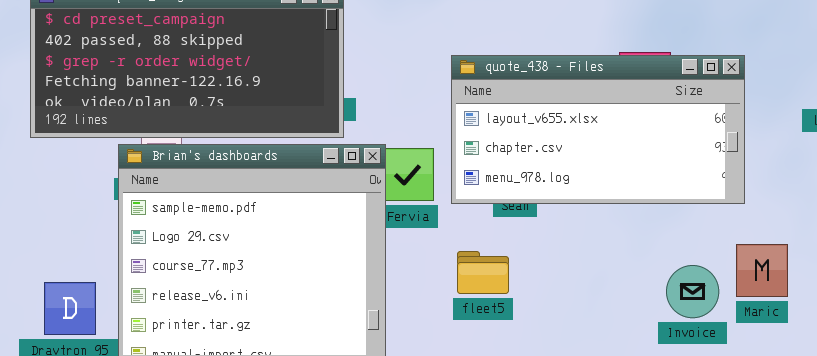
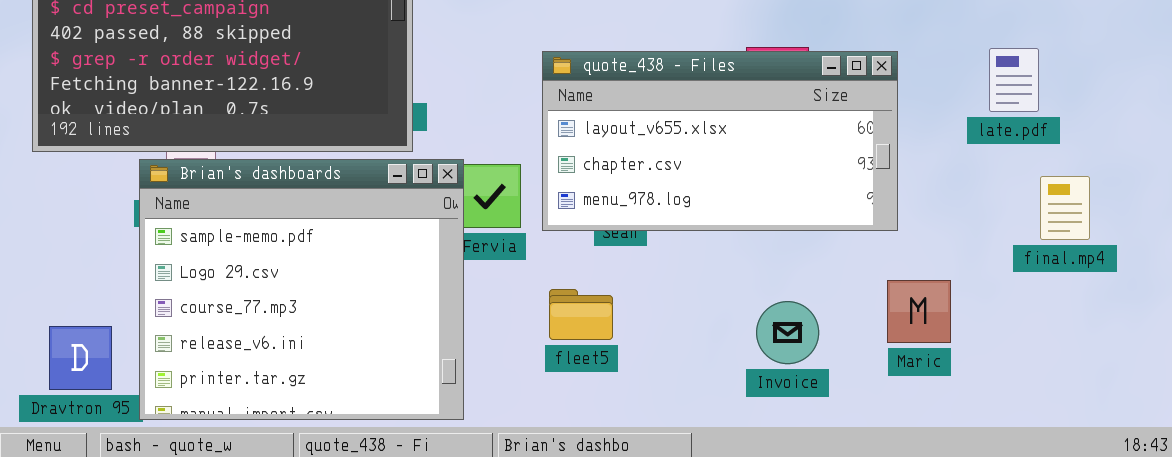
Invoice: [666,265,719,318] -> [756,301,819,364], moved

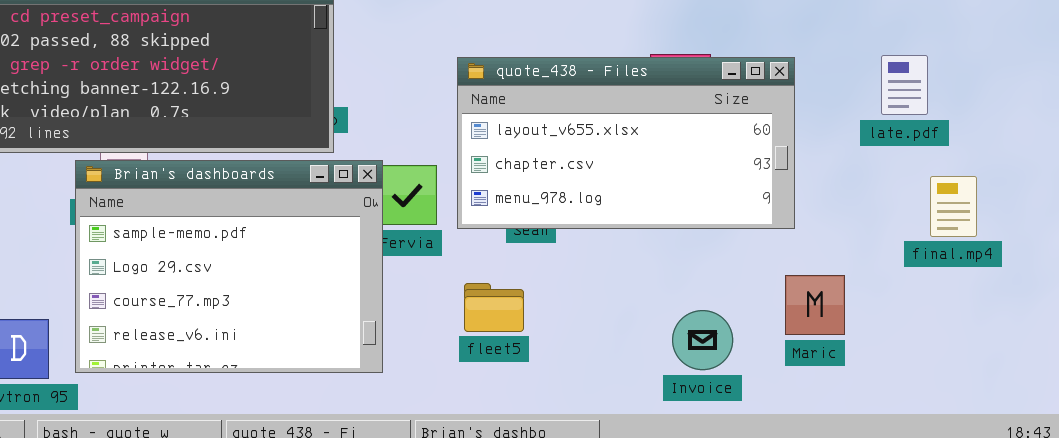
Brian's dashboards: [139,159,464,420] -> [75,160,383,373], resized
Invoice: [756,301,819,364] -> [672,310,733,370], moved

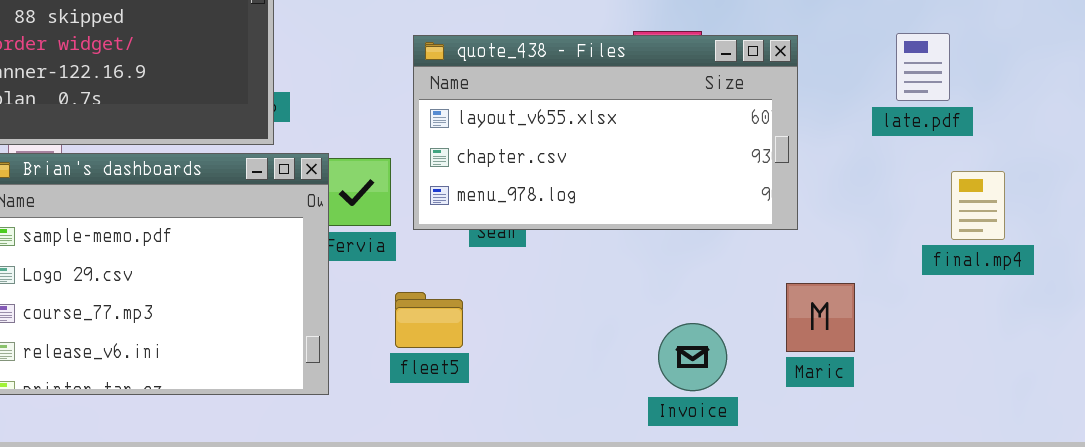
fleet5: [464,283,524,332] -> [395,292,463,348], moved

